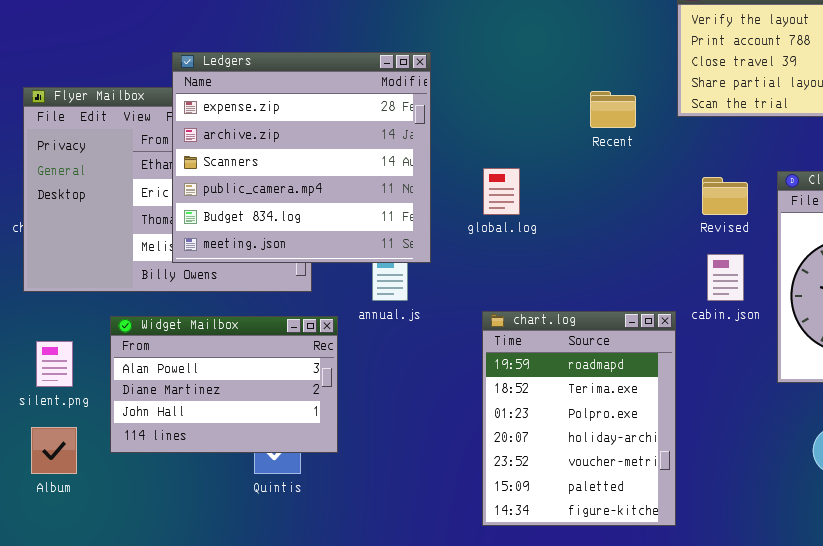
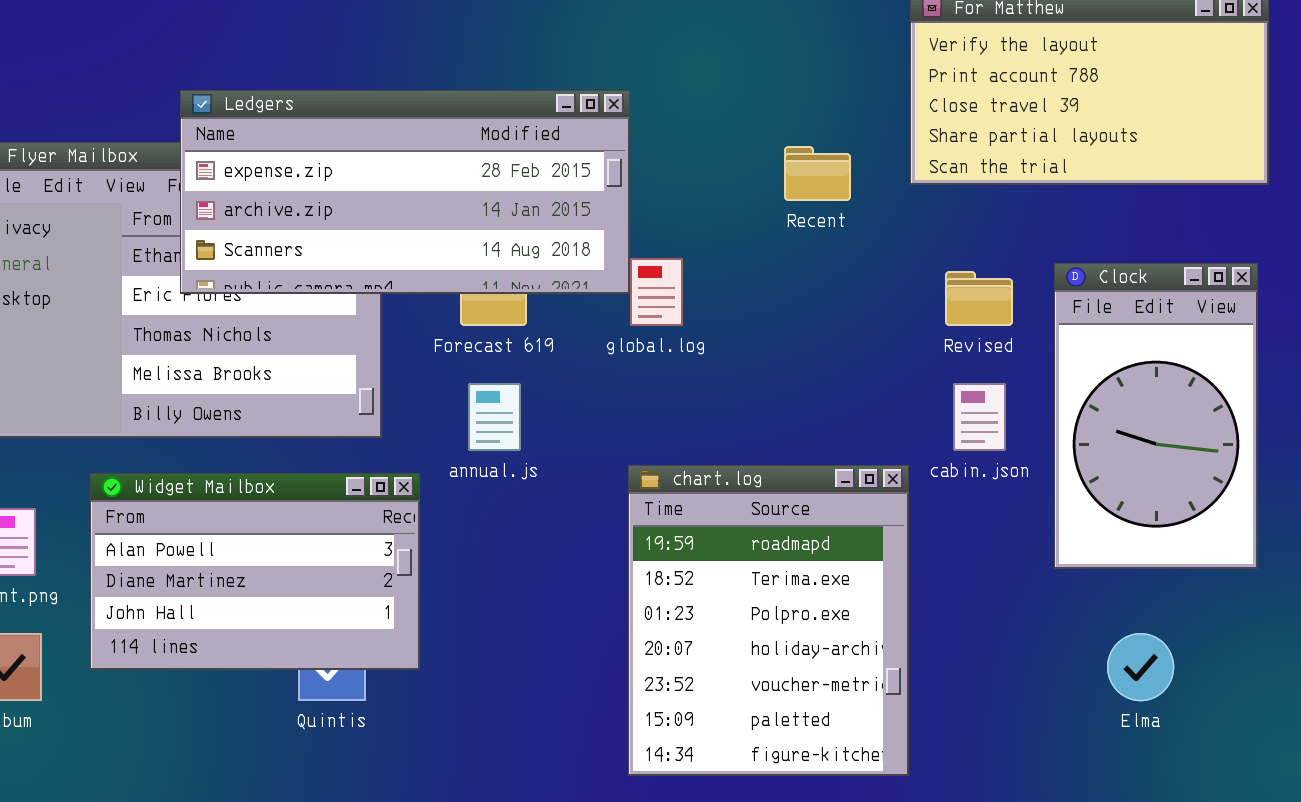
Ledgers: [172,52,431,263] -> [180,90,630,294], resized

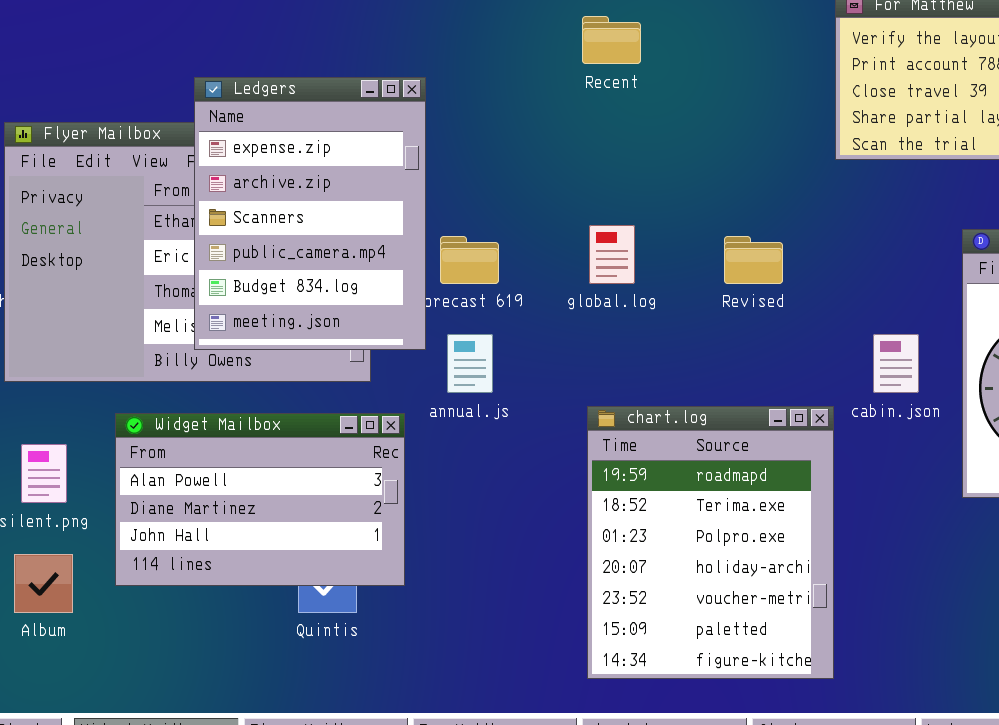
Ledgers: [180,90,630,294] -> [194,77,426,350], resized
Recent: [784,146,851,201] -> [582,16,641,64], moved
Revised: [945,271,1013,326] -> [724,236,783,284], moved

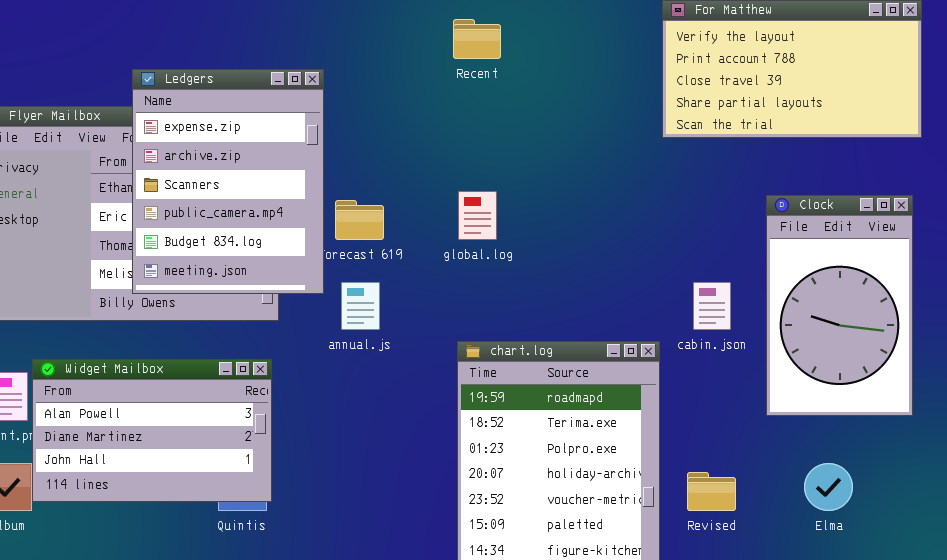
Revised: [724,236,783,284] -> [687,472,736,511], moved
Widget Mailbox: [115,413,405,586] -> [32,359,272,502], moved

